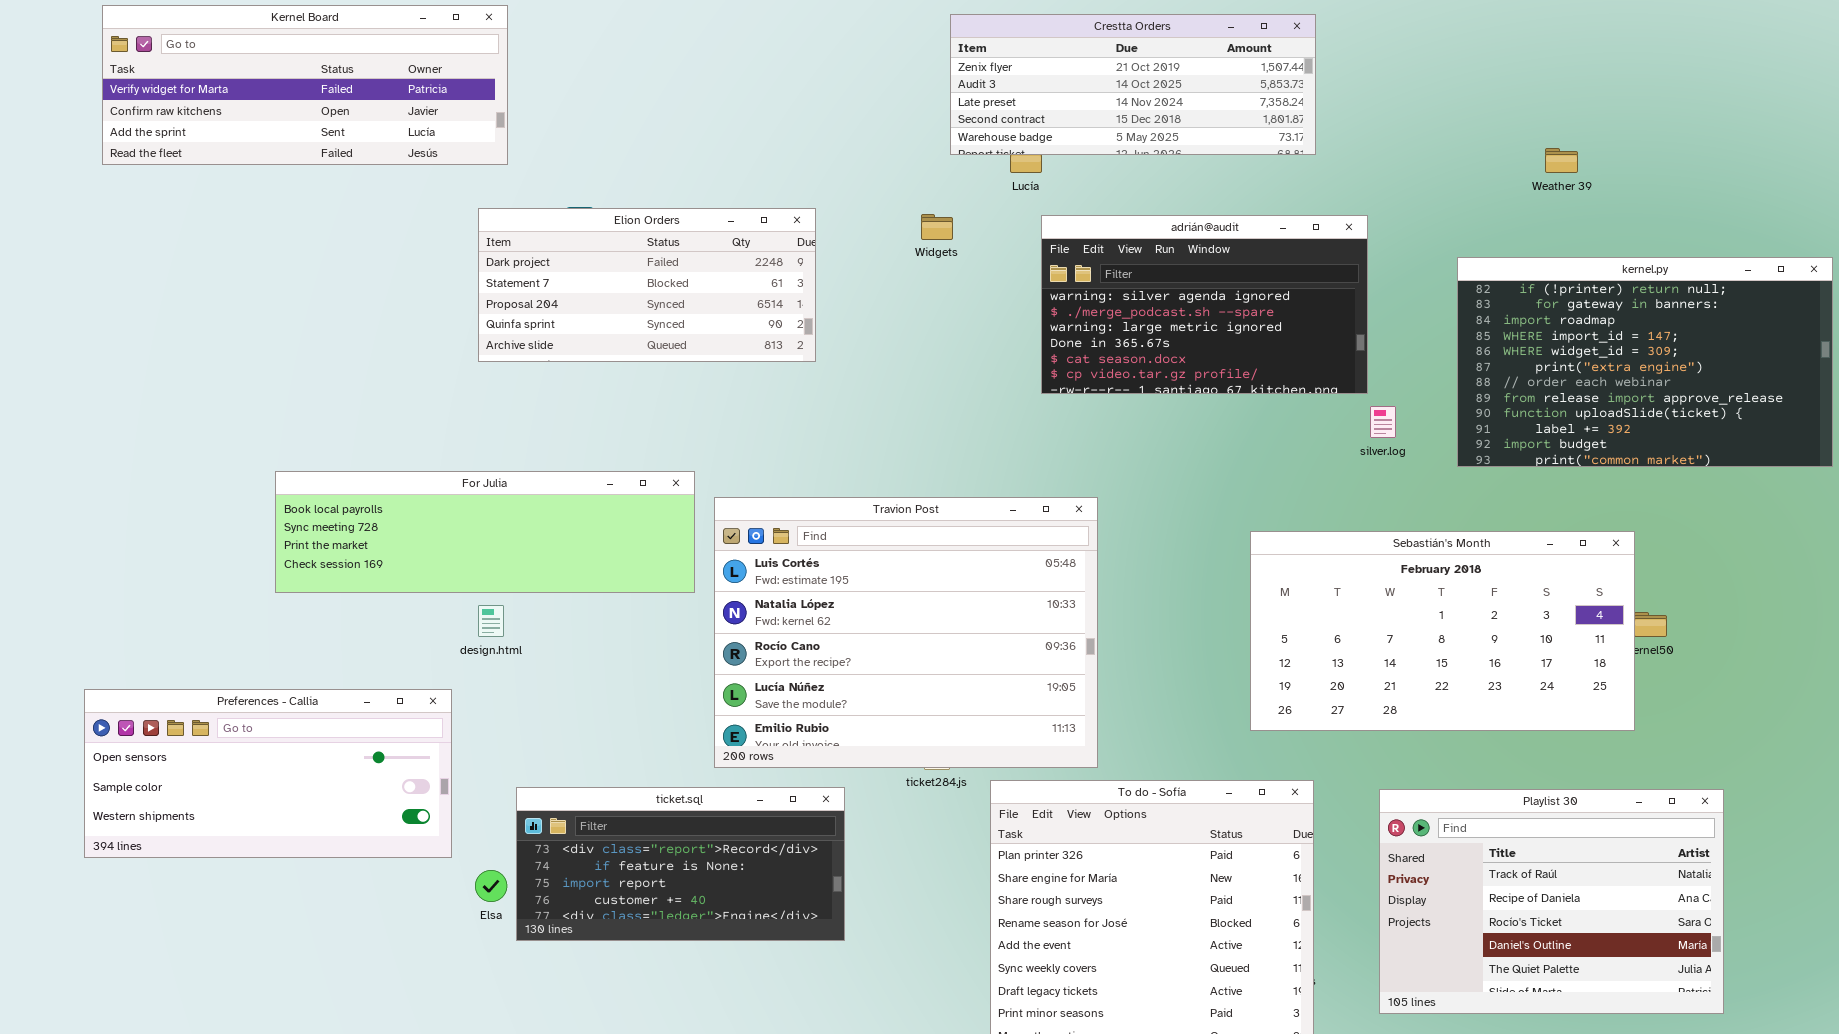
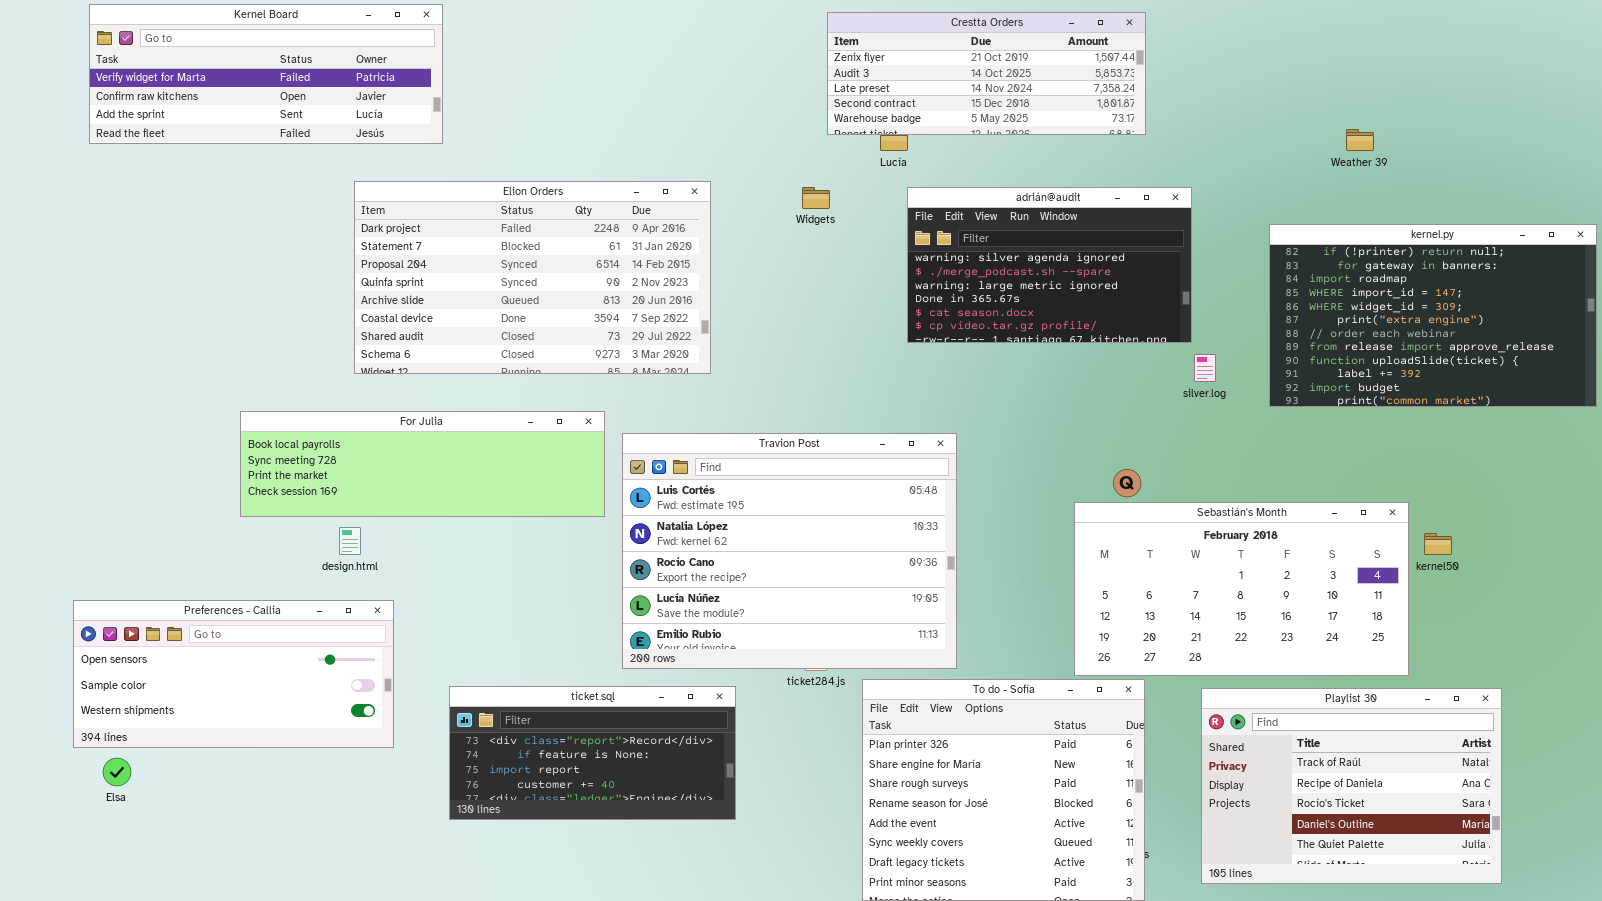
Elion Orders: [478,208,816,362] -> [354,181,711,374], resized
Sebastián's Month: [1250,531,1635,731] -> [1074,502,1409,676], moved
design.html: [478,605,504,637] -> [339,527,361,555], moved
Elsa: [475,870,507,902] -> [103,758,131,786], moved

